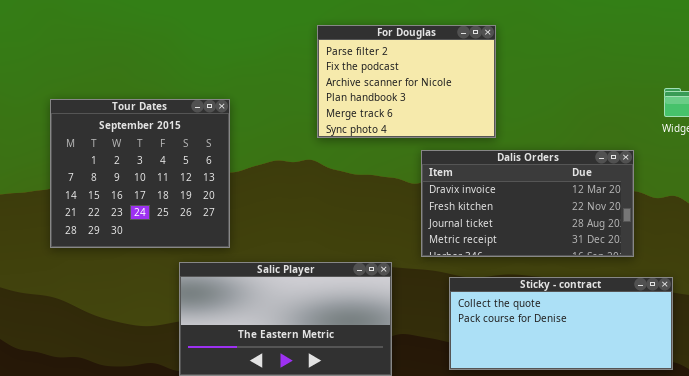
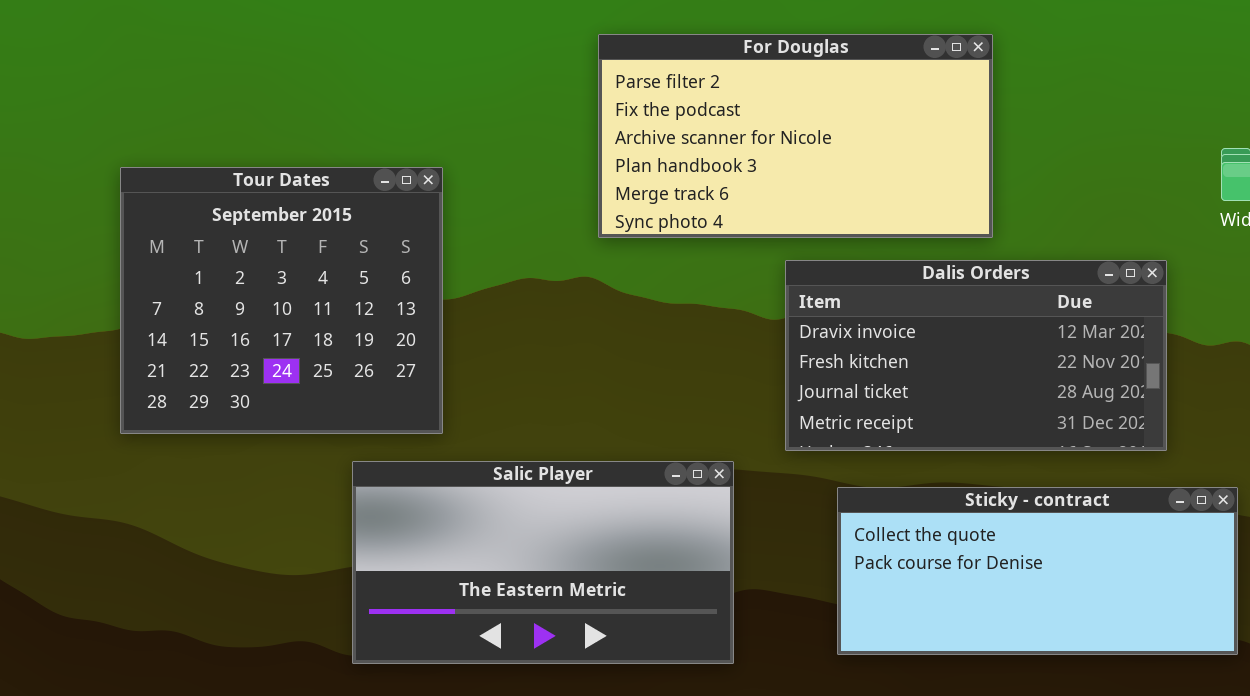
For Douglas: [317,25,496,138] -> [598,34,993,238], resized

